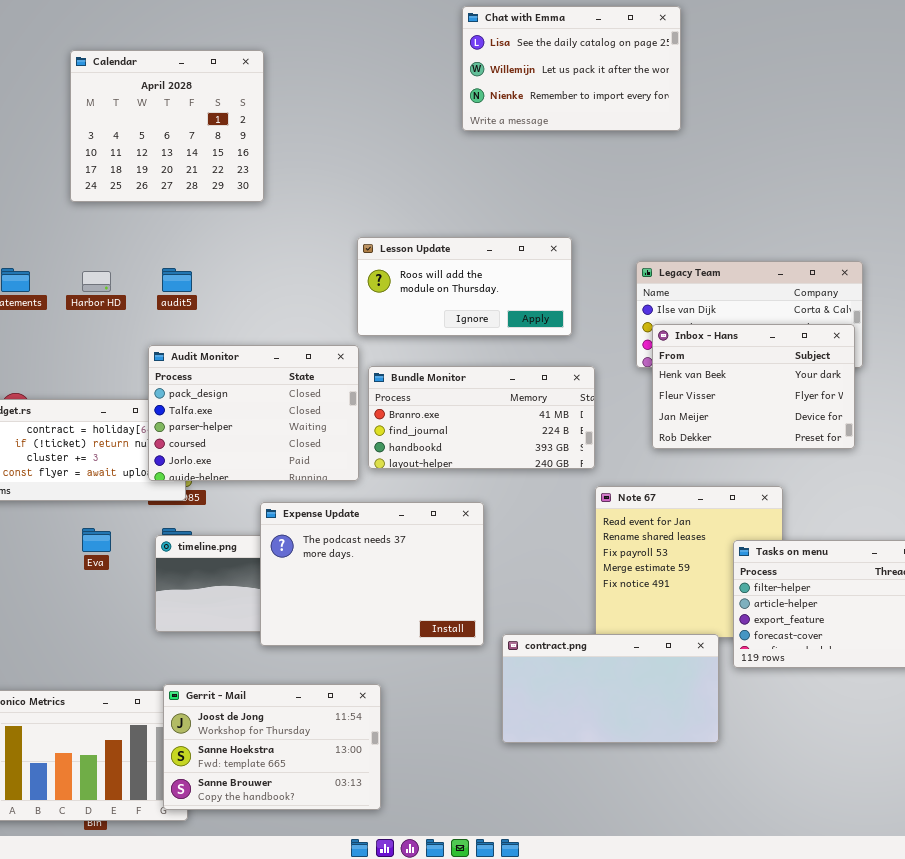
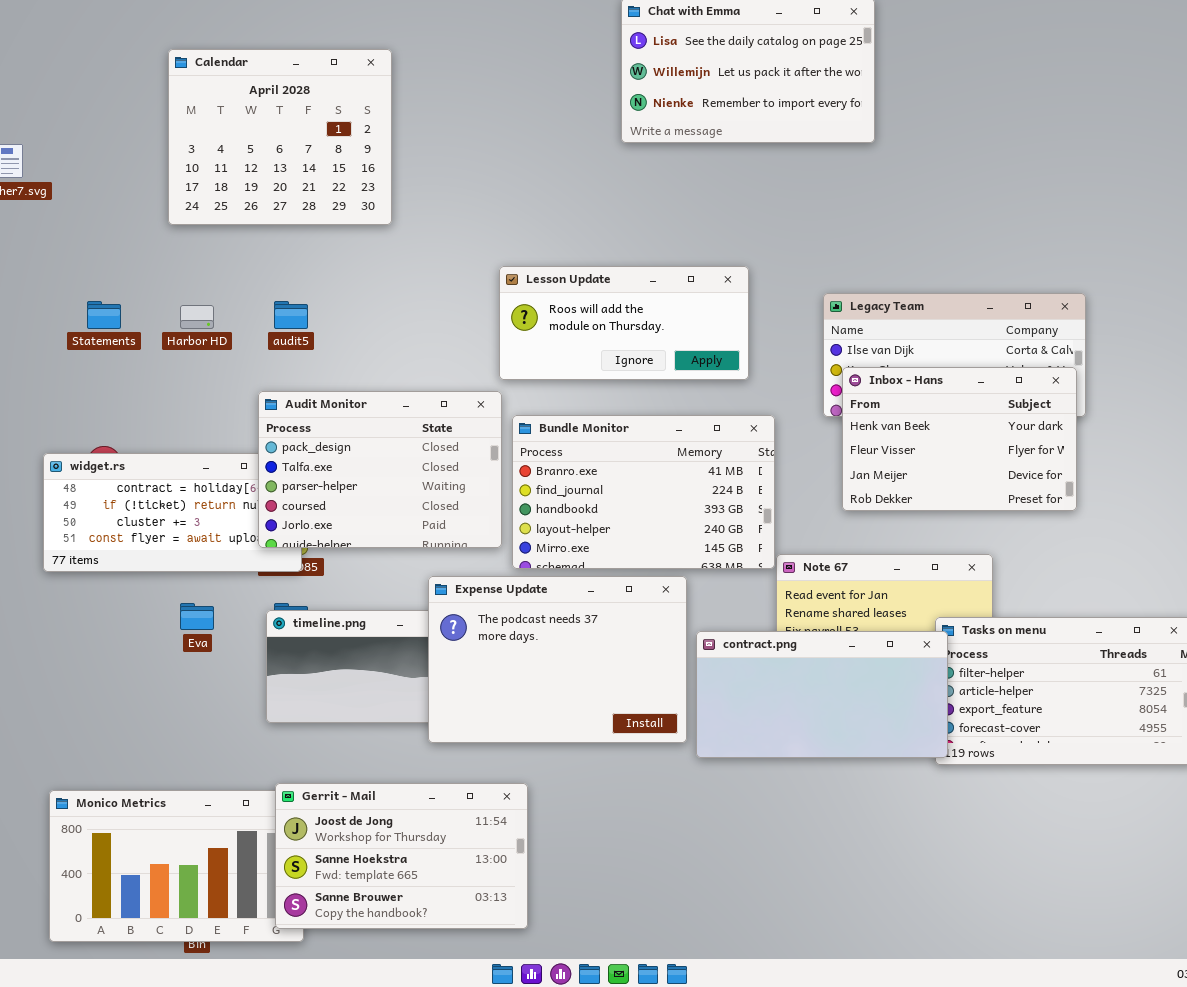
Bundle Monitor: [368,366,595,469] -> [512,415,775,569], resized
Expense Update: [260,502,484,646] -> [428,576,687,743], moved
contract.png: [502,634,719,743] -> [696,631,948,758], moved

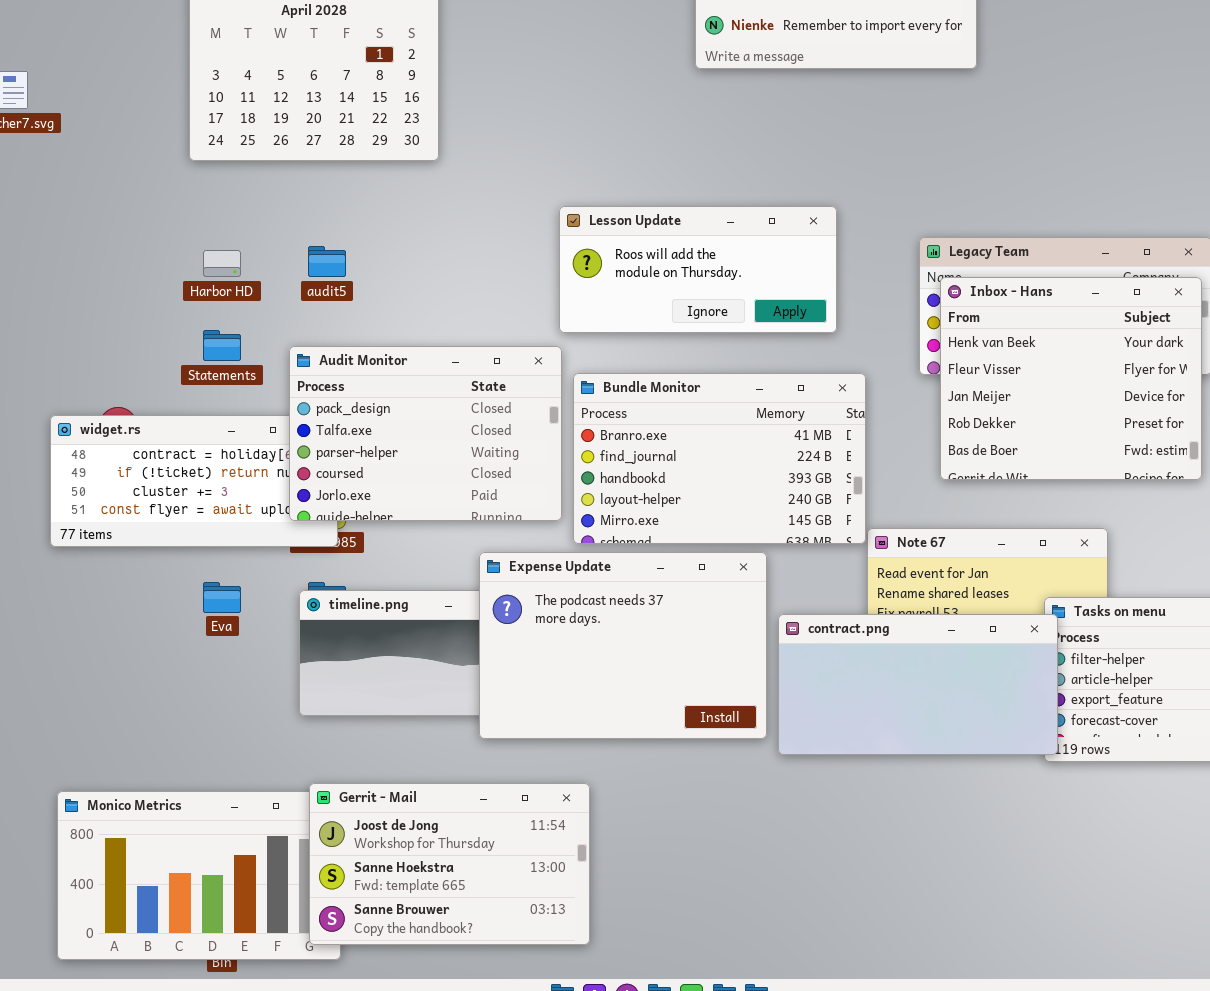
Statements: [87,301,121,329] -> [203,330,241,361], moved
Inbox - Hans: [842,367,1077,511] -> [940,277,1202,480], resized

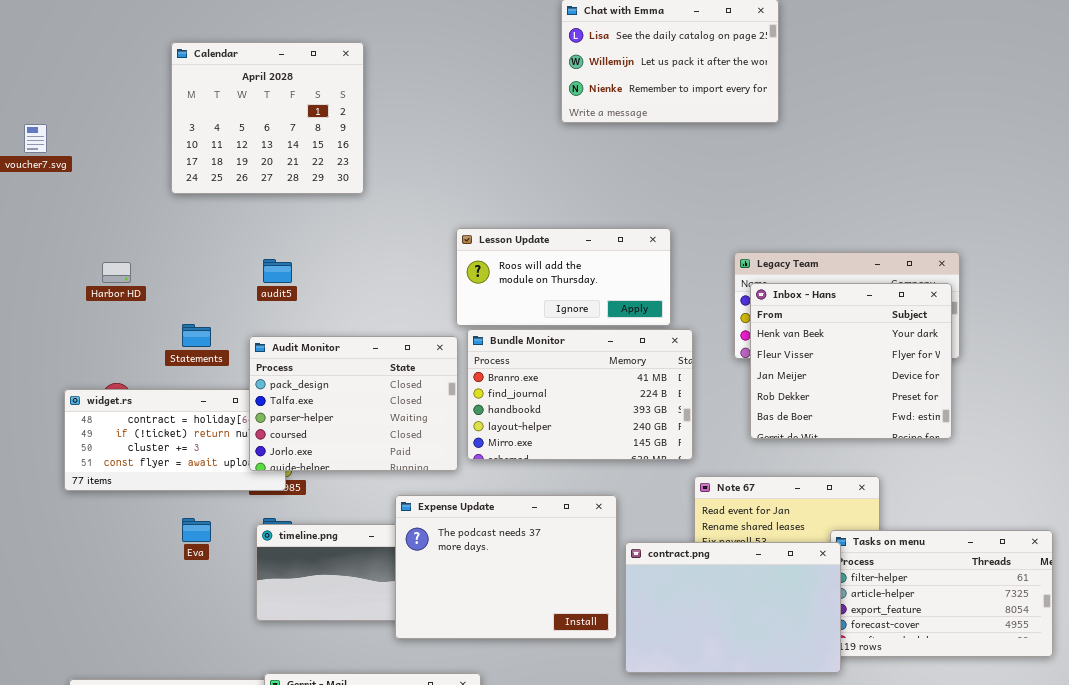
Harbor HD: [203,250,241,277] -> [102,262,131,283], moved
Bundle Monitor: [573,373,866,544] -> [467,329,693,460], moved
contract.png: [778,614,1058,755] -> [625,542,841,673], resized

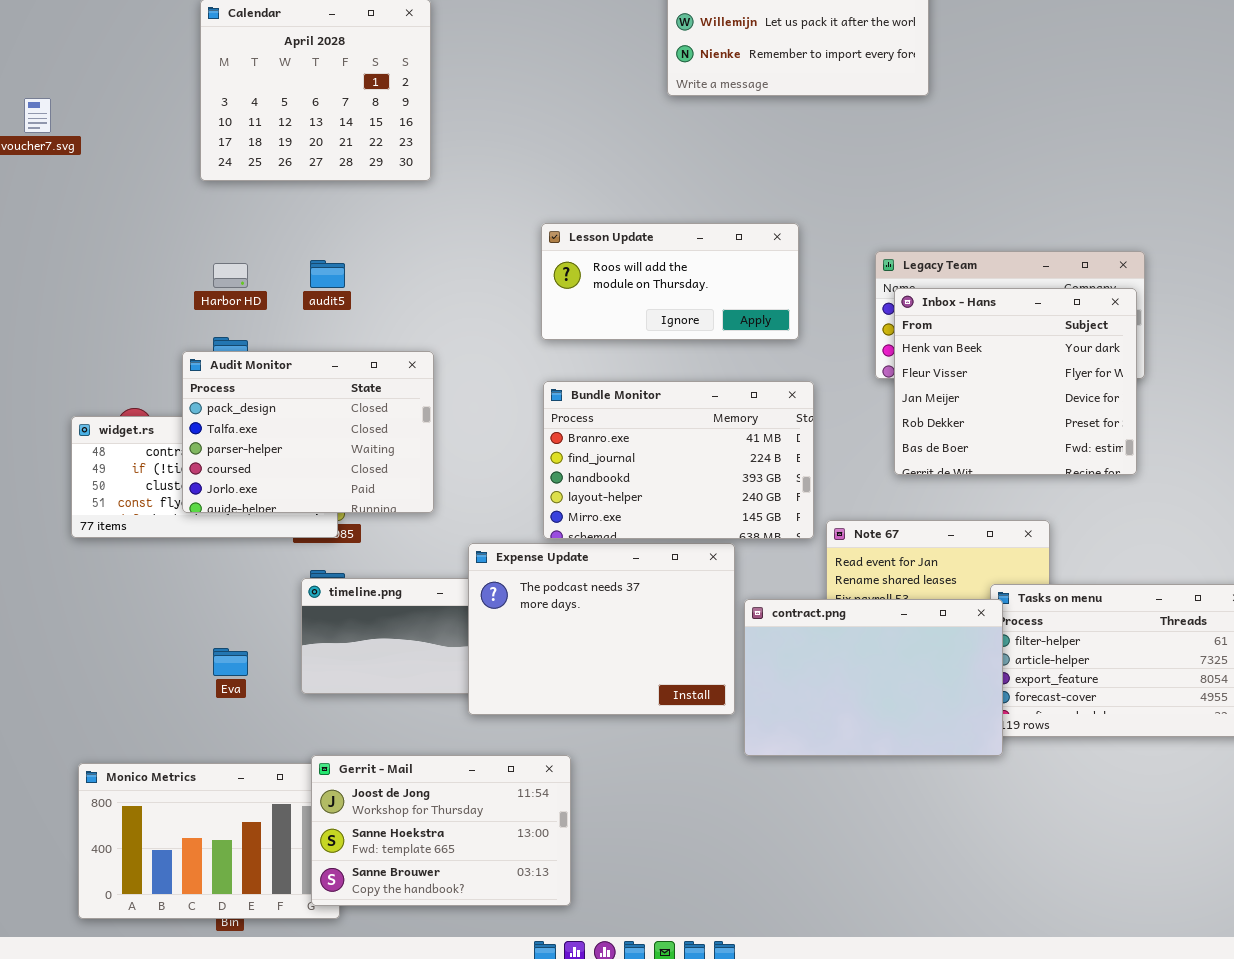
Harbor HD: [102,262,131,283] -> [213,263,248,288], moved
Bundle Monitor: [467,329,693,460] -> [543,381,814,539], moved
Audit Monitor: [249,336,458,471] -> [182,351,434,513], moved
Eva: [182,518,211,542] -> [213,648,248,676], moved

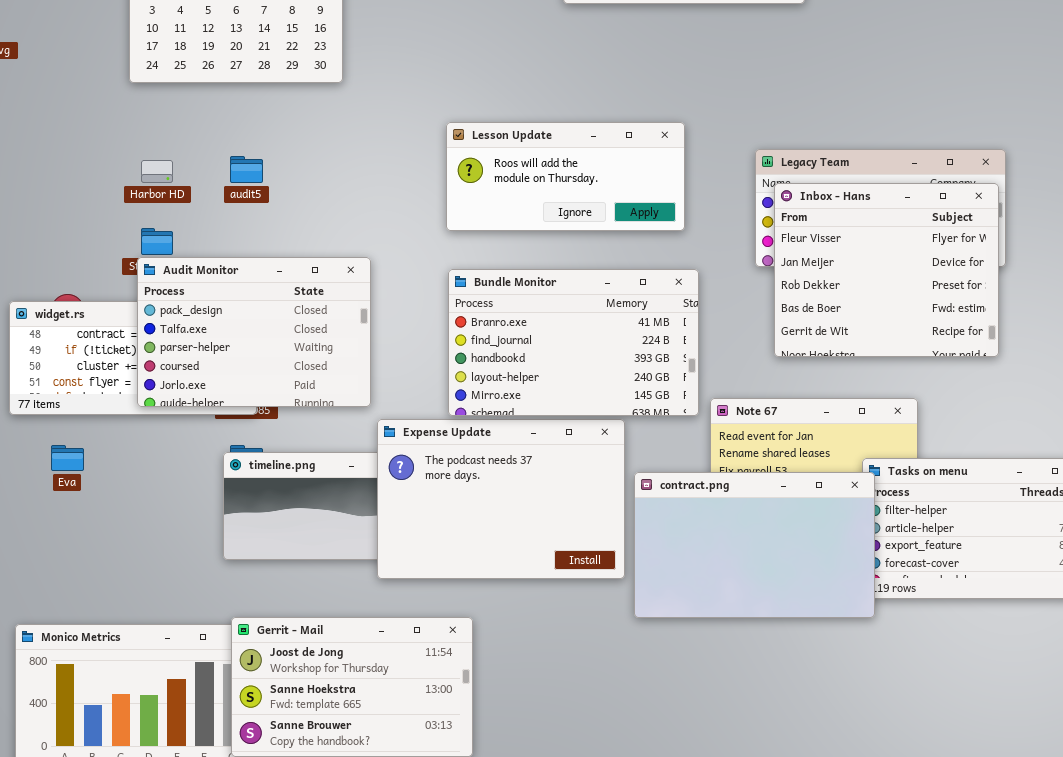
Inbox - Hans: [894,288,1137,475] -> [774,183,999,357], scrolled down 1 row
Audit Monitor: [182,351,434,513] -> [137,257,371,407], moved
Eva: [213,648,248,676] -> [51,445,84,471], moved

